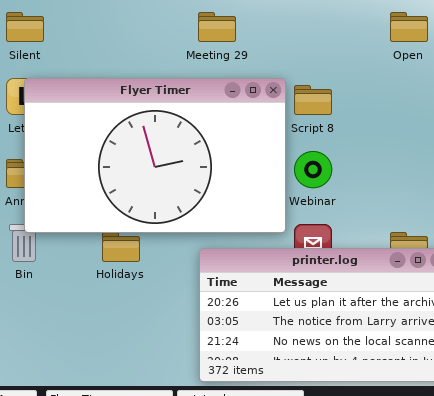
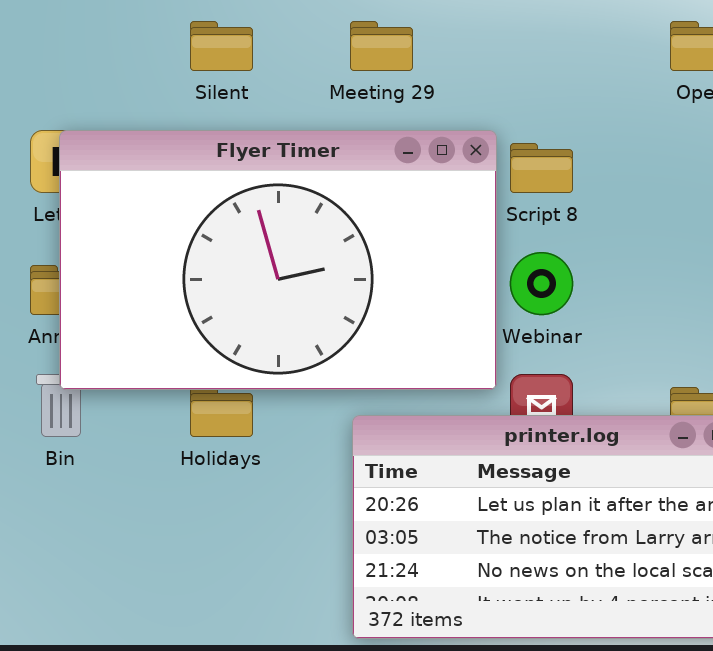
Silent: [6,12,44,42] -> [190,21,253,71], moved

